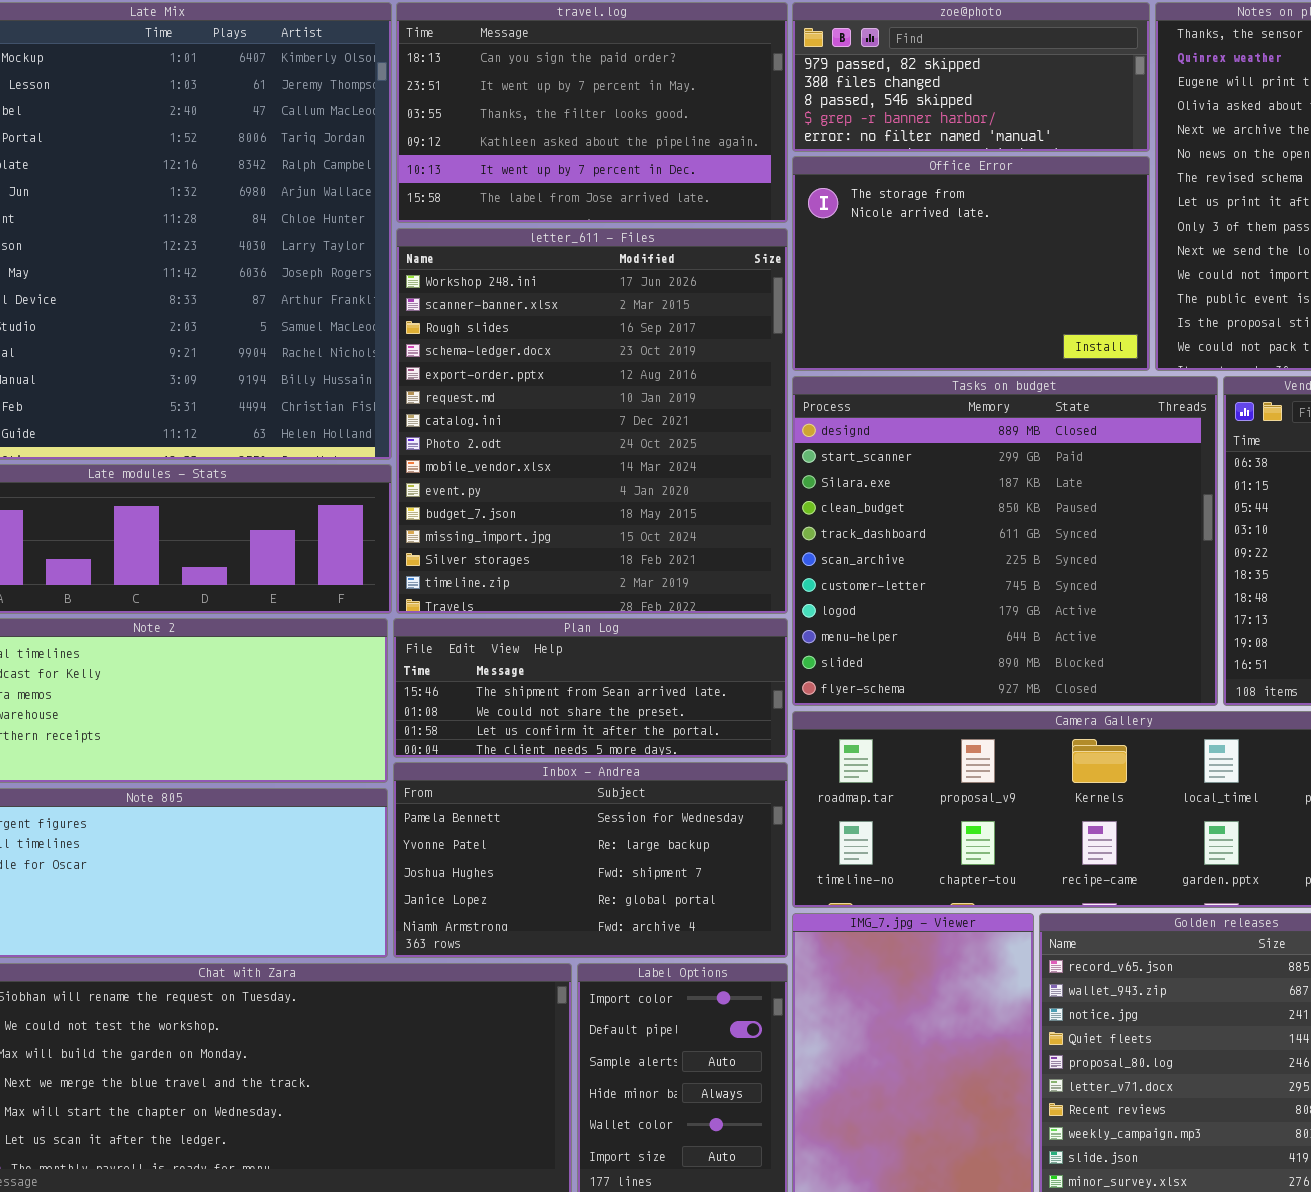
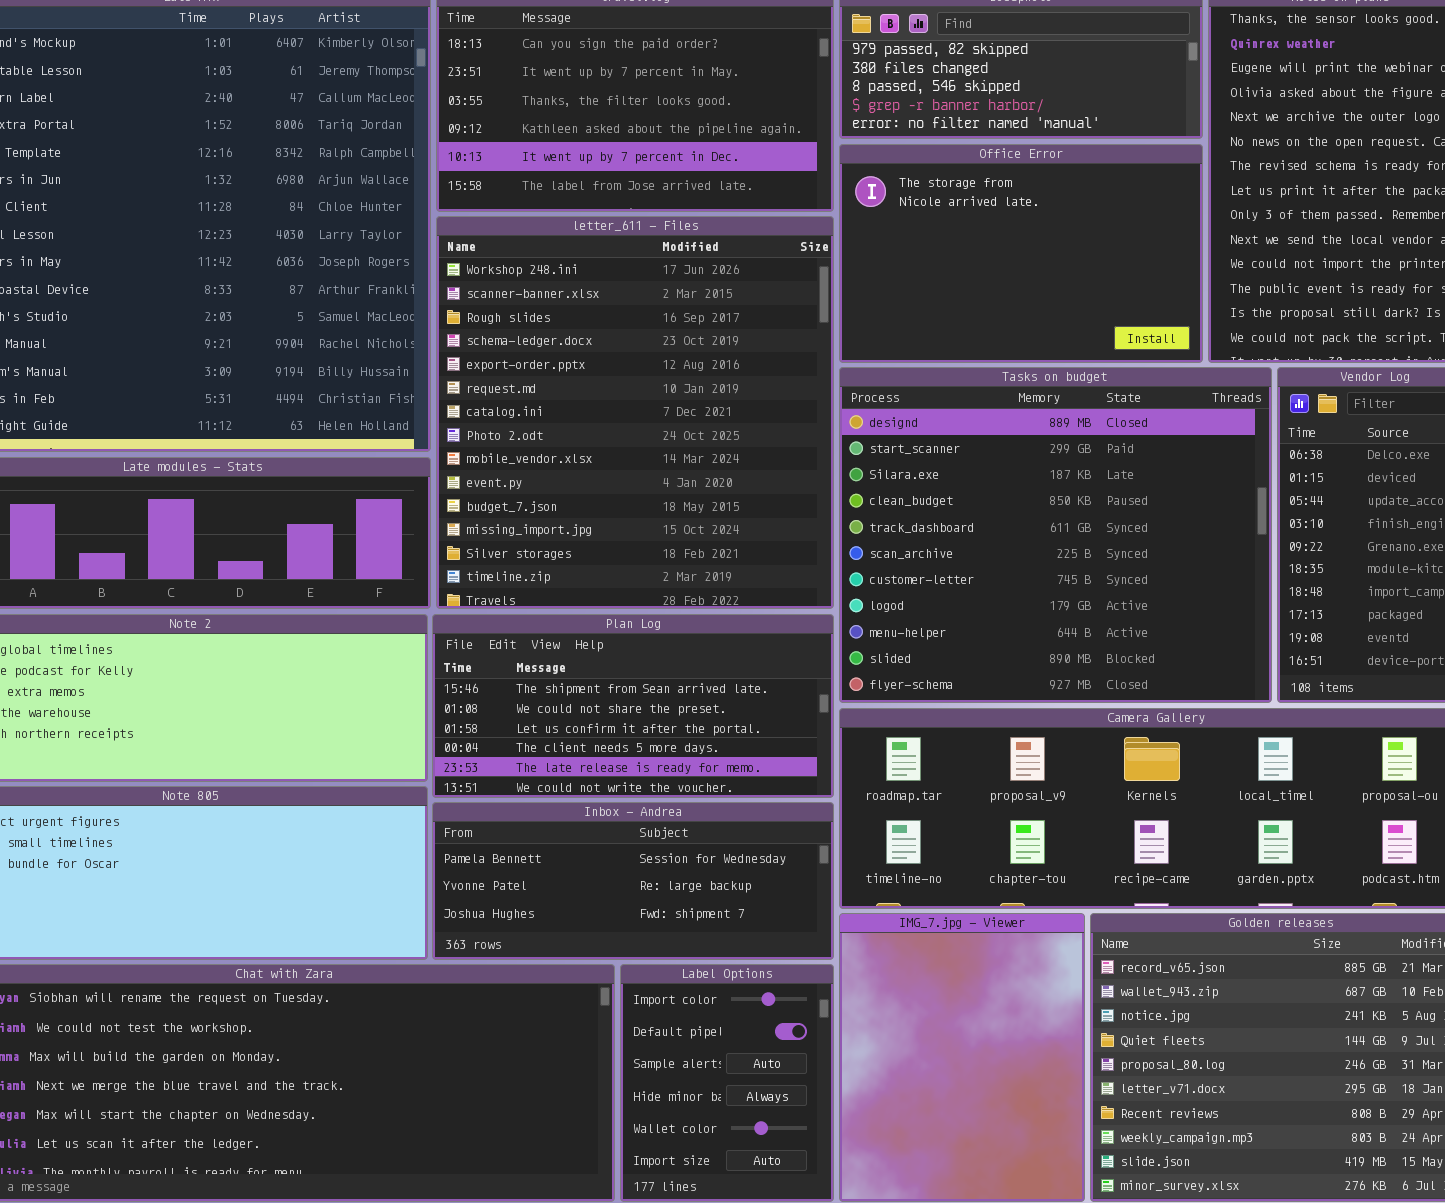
Plan Log: [393,618,788,758] -> [432,614,834,798], resized
Inbox - Andrea: [393,762,788,958] -> [432,802,834,960], resized

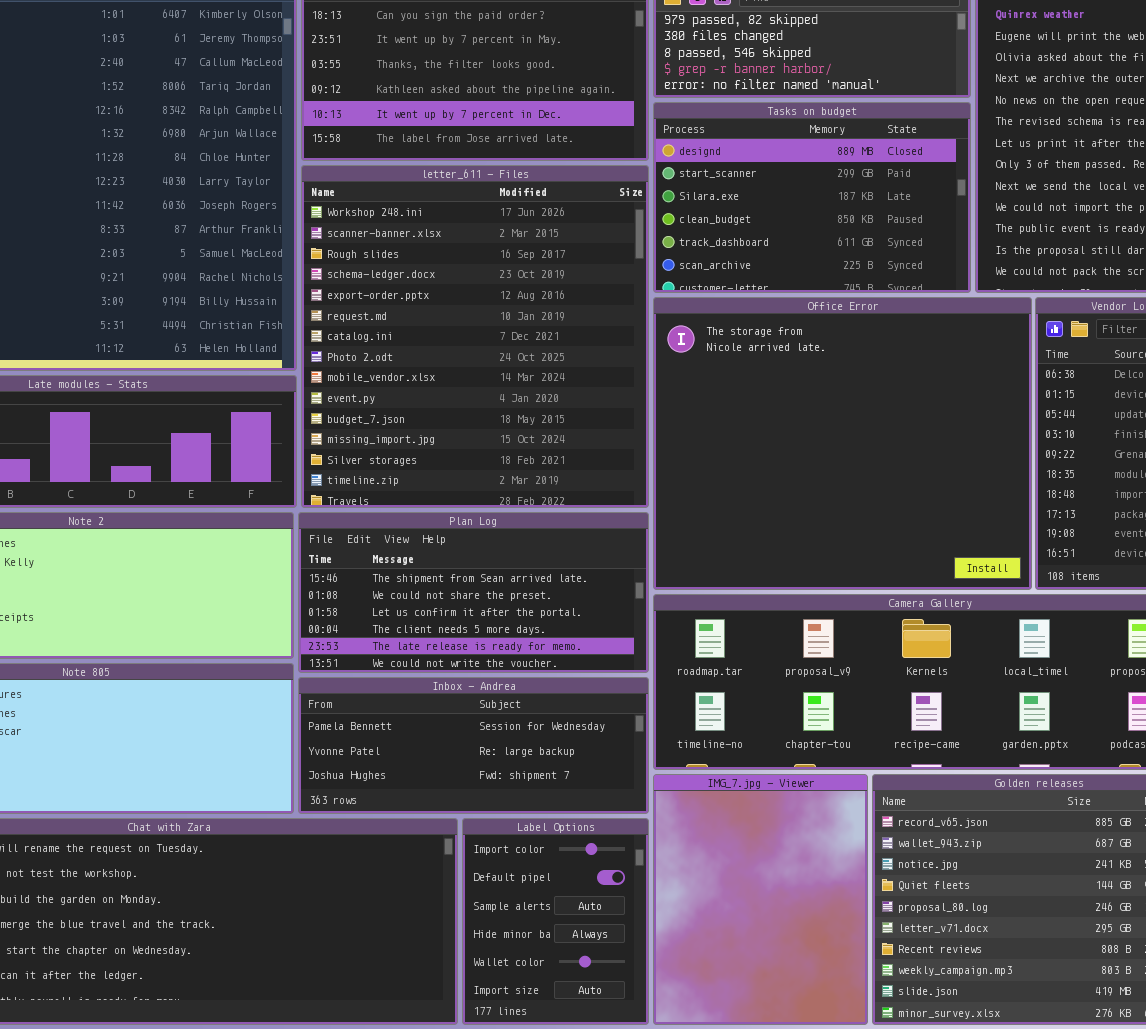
Office Error: [839,144,1203,363] -> [653,297,1032,590], moved, resized
Tasks on budget: [839,367,1272,703] -> [653,102,971,293], moved, resized

